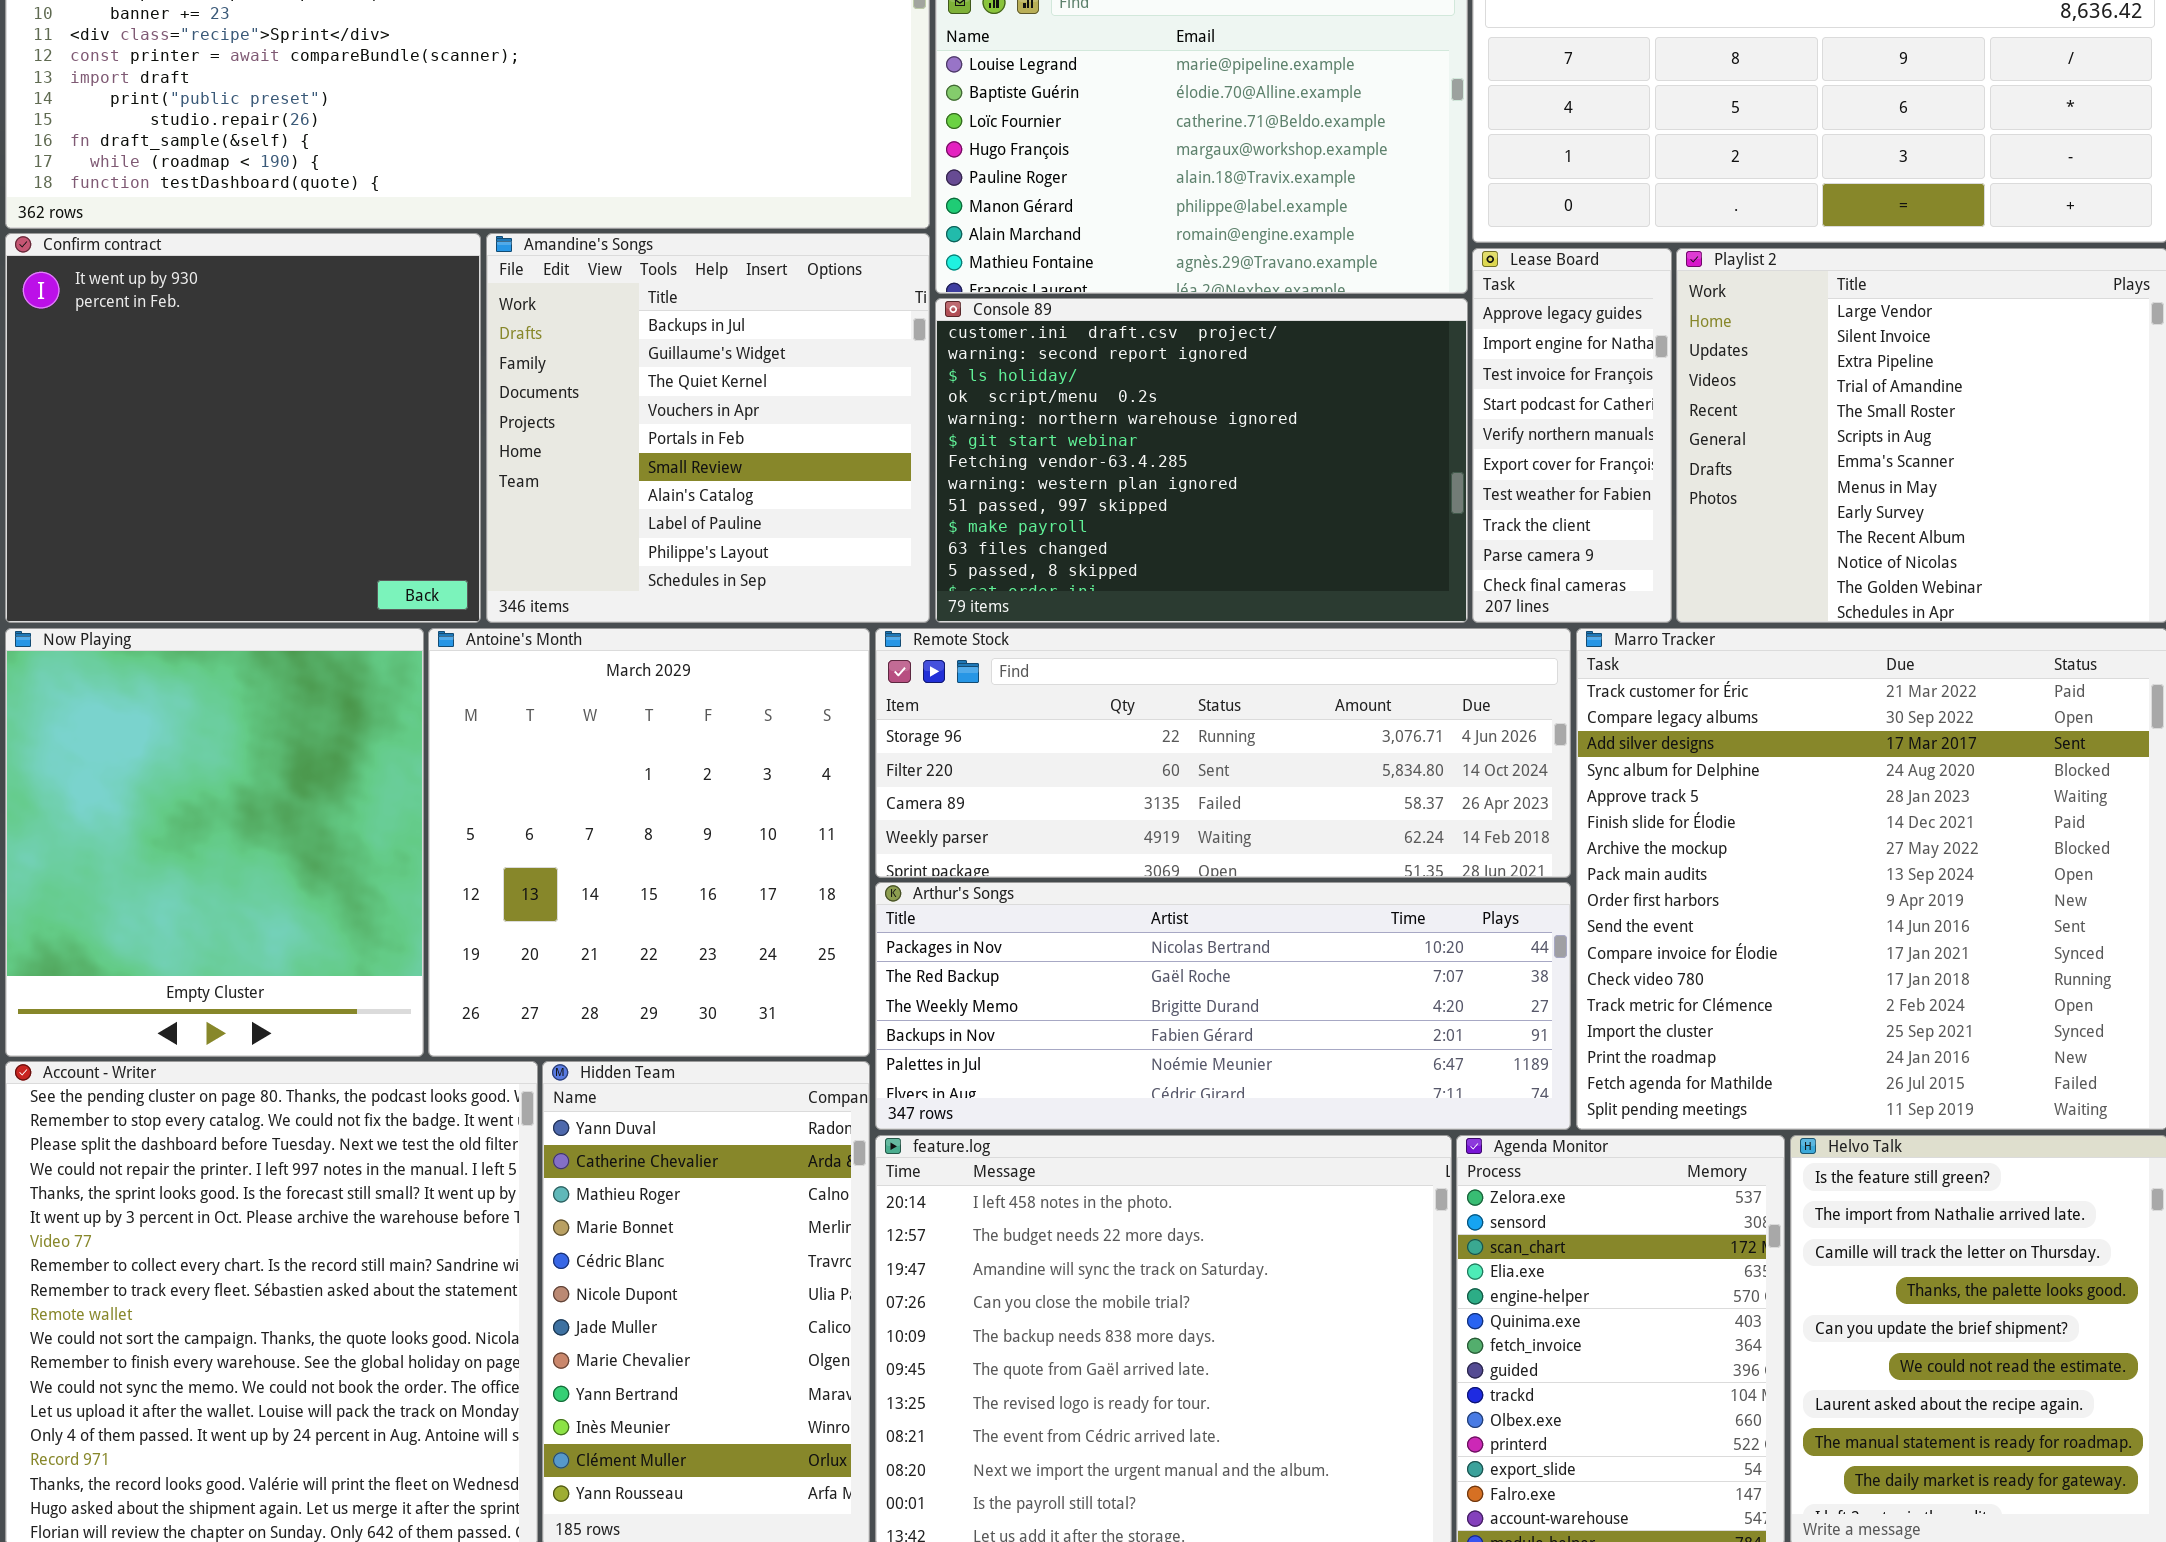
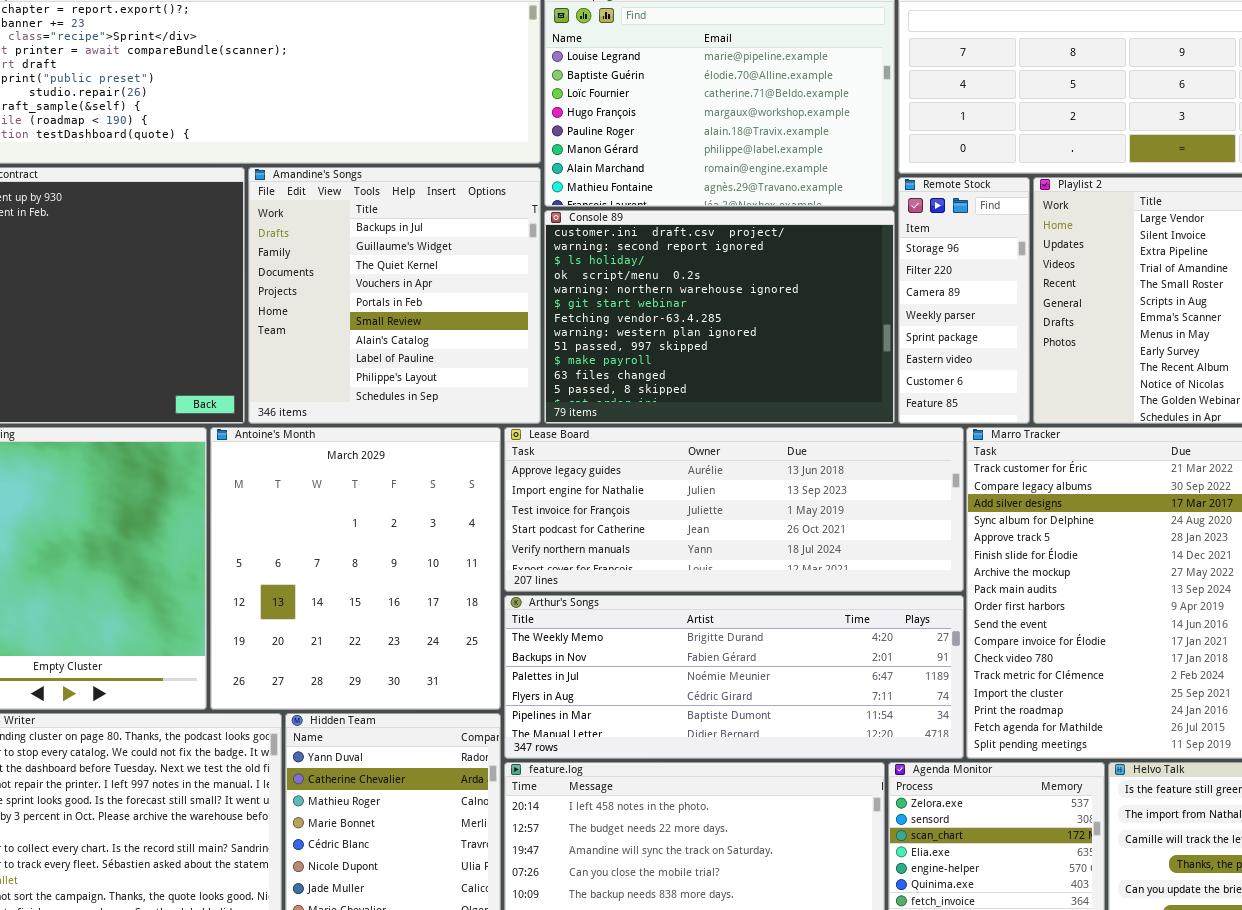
Lease Board: [1472,248,1672,623] -> [504,427,964,592], moved, resized
Remote Stock: [875,628,1571,878] -> [898,177,1030,424], moved, resized
Arthur's Songs: [875,882,1571,1130] -> [504,595,964,759], scrolled down 2 rows

